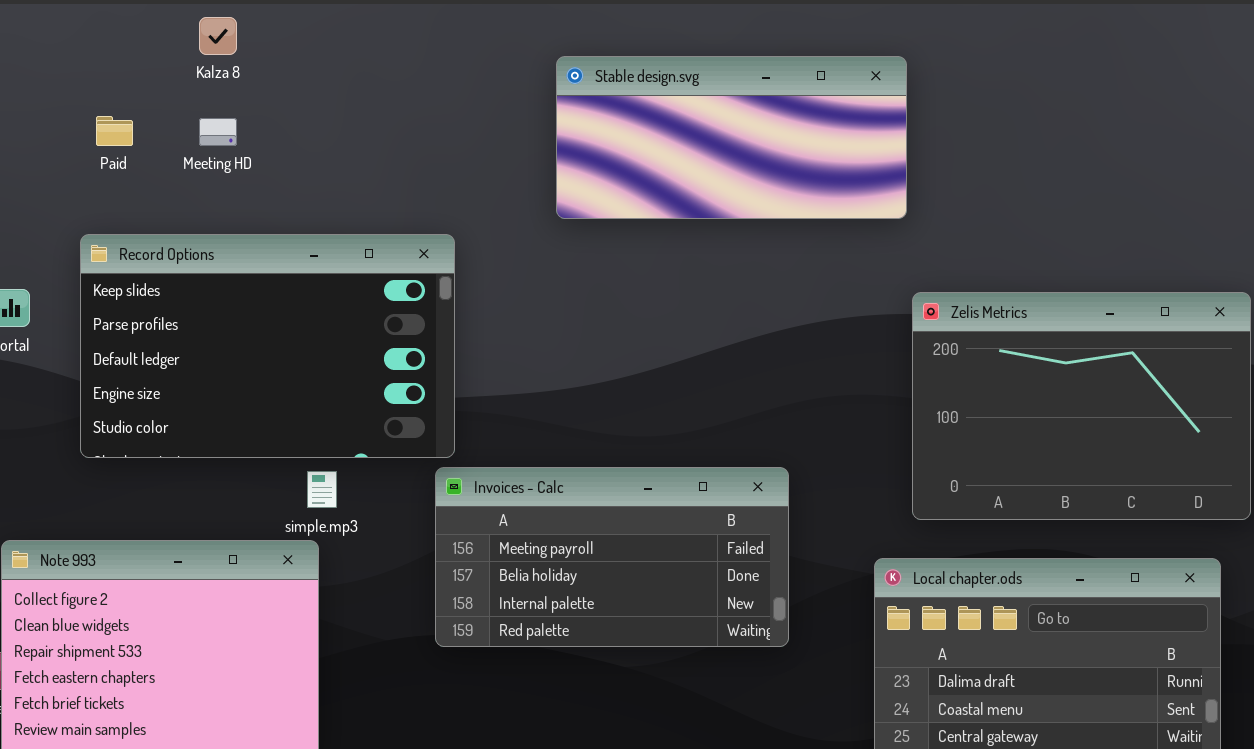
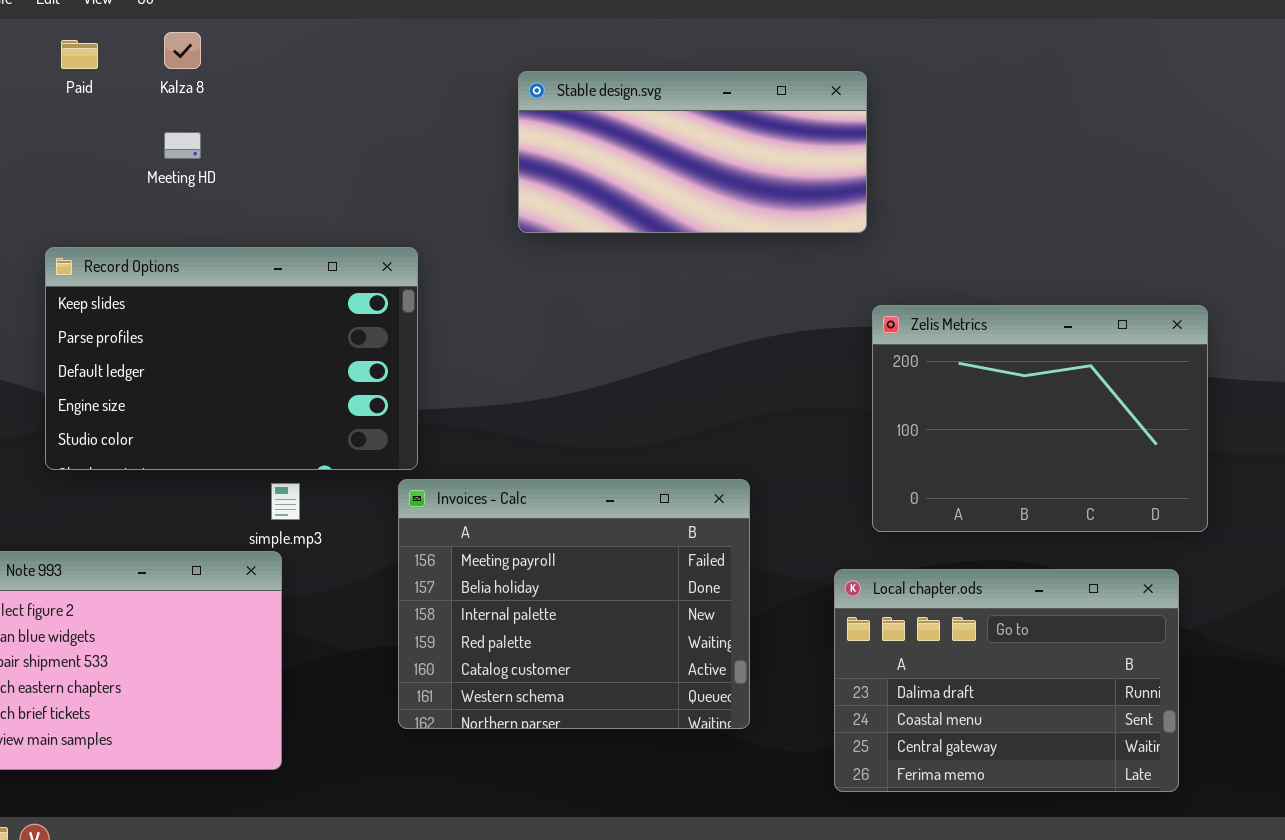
Paid: [96,116,133,146] -> [61,40,98,69], moved
Invoices - Calc: [435,467,789,647] -> [398,479,750,729], resized

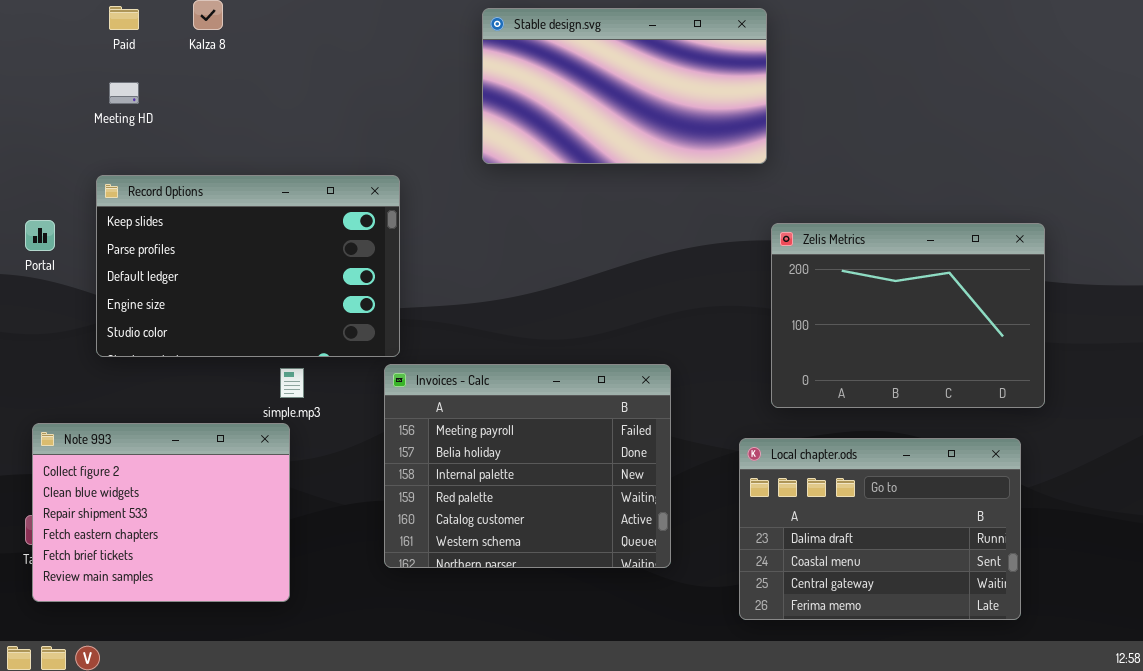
Stable design.svg: [518,71,867,233] -> [482,8,767,164], resized
Meeting HD: [164,132,201,159] -> [109,82,139,104], moved

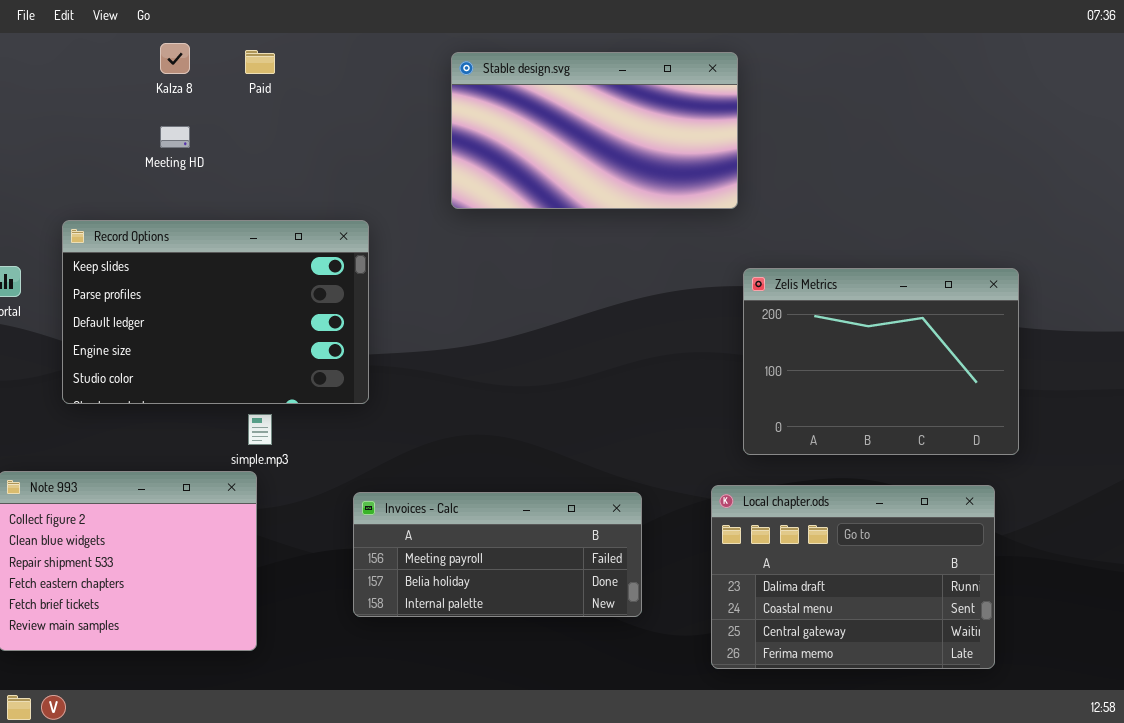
Paid: [109,6,139,30] -> [245,50,275,74], moved
Meeting HD: [109,82,139,104] -> [160,126,190,148], moved
Invoices - Calc: [384,364,671,568] -> [353,492,642,617], resized

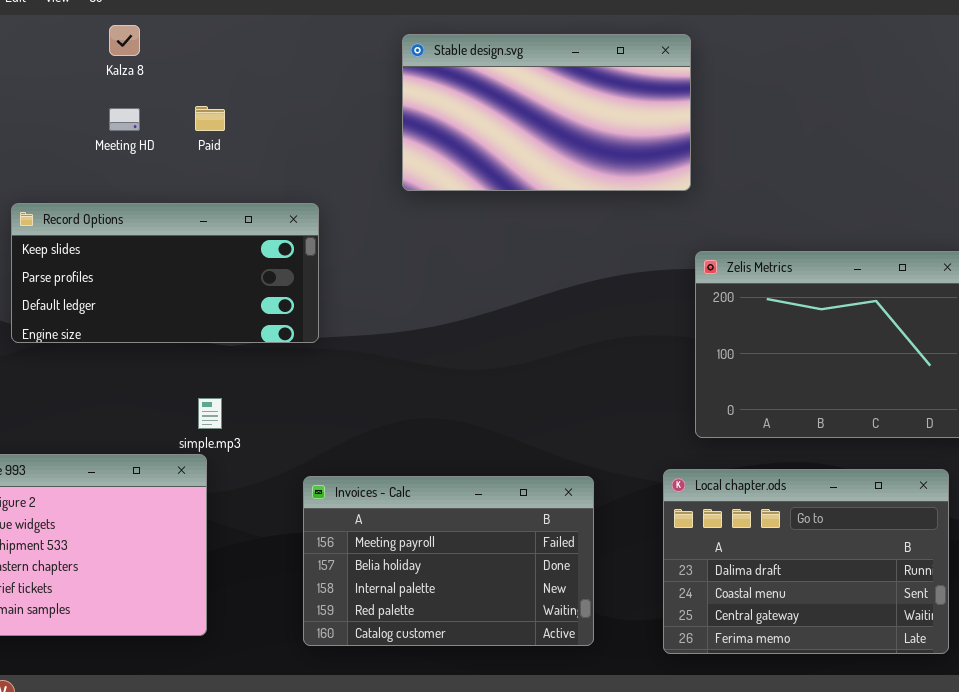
Paid: [245,50,275,74] -> [195,106,225,131], moved
Record Options: [62,220,369,404] -> [11,203,319,343], resized
Invoices - Calc: [353,492,642,617] -> [303,476,594,646], resized

